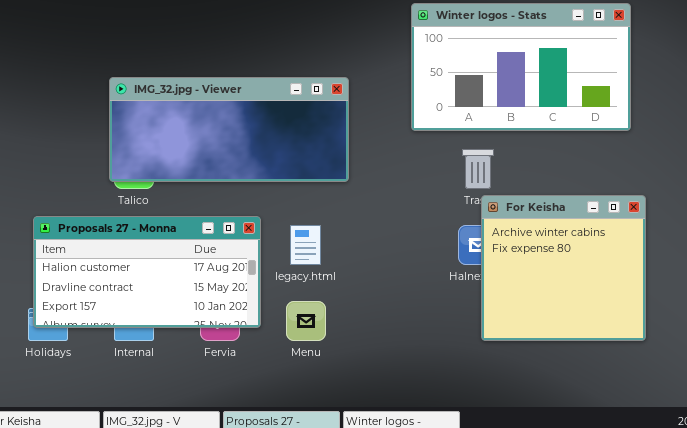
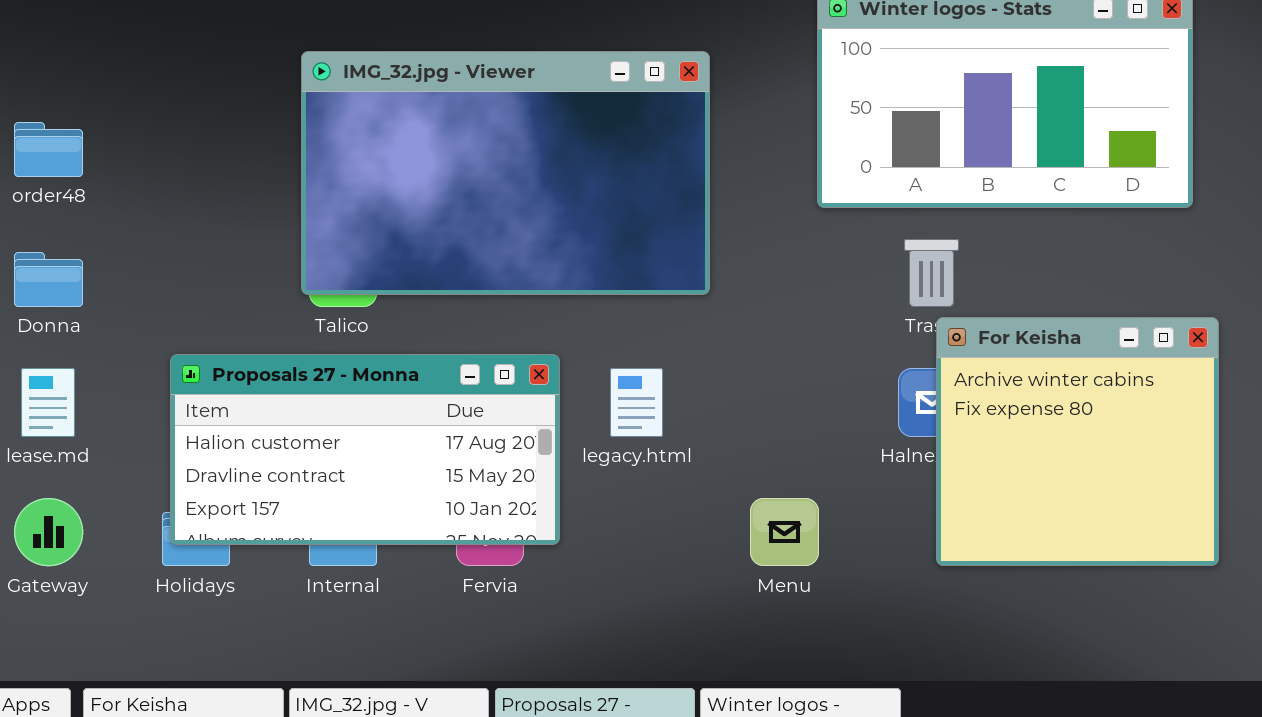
IMG_32.jpg - Viewer: [109,77,349,182] -> [301,51,710,295], resized
Menu: [286,301,326,341] -> [750,498,819,566], moved

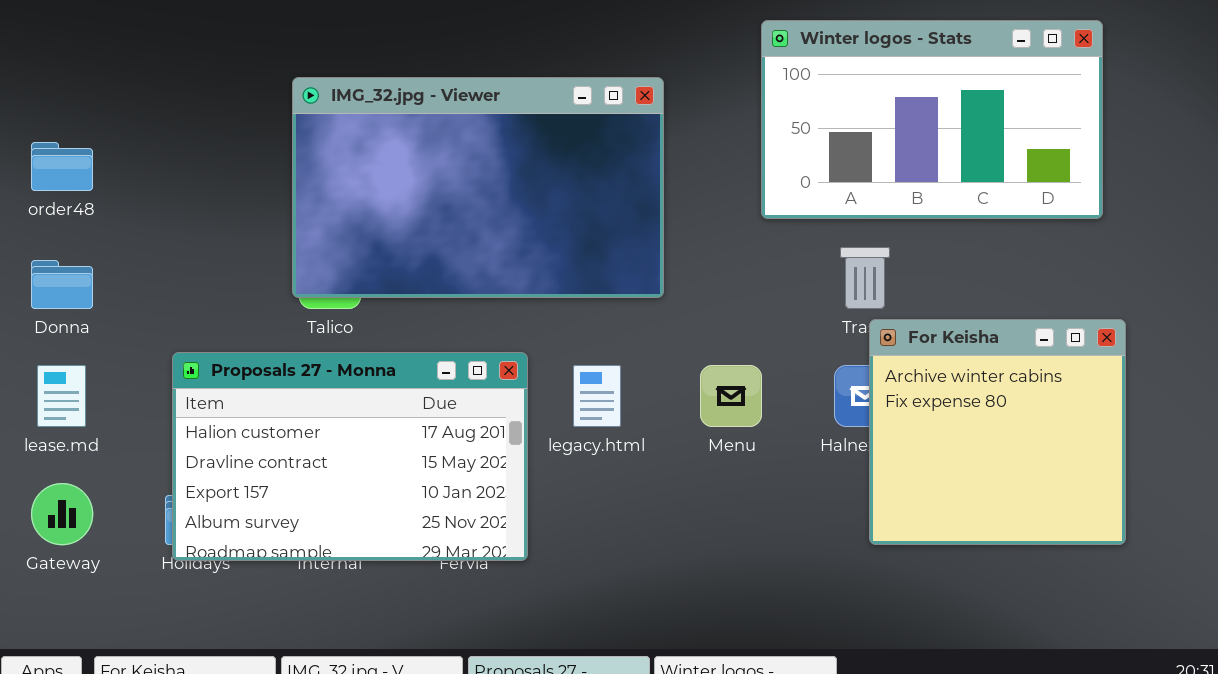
Proposals 27 - Monna: [170,354,560,545] -> [172,352,528,561], resized
Menu: [750,498,819,566] -> [700,365,762,427], moved

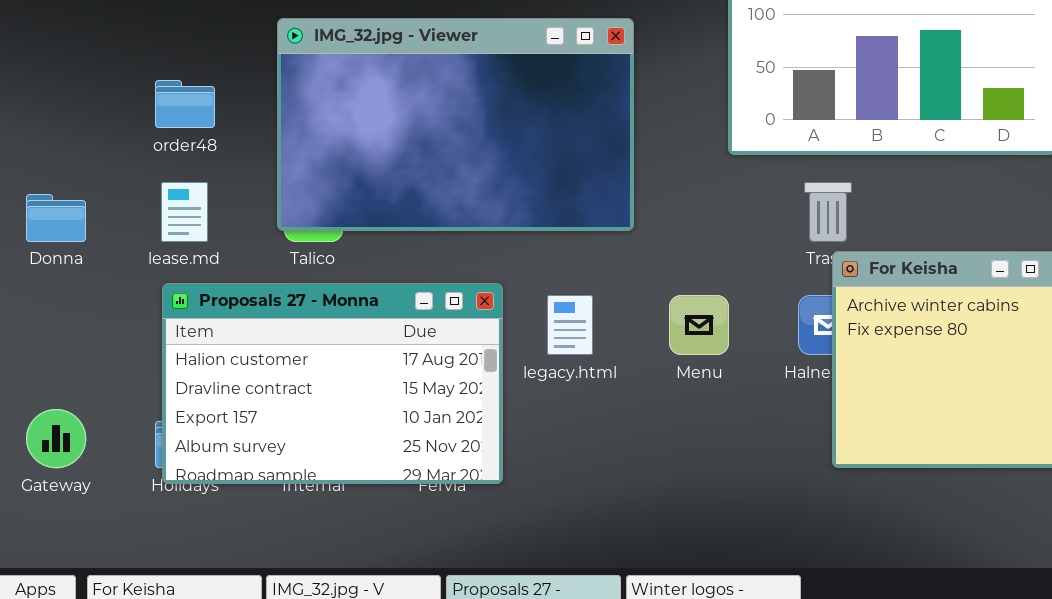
order48: [31,142,93,191] -> [155,80,215,128], moved
lease.md: [37,365,86,427] -> [161,182,208,242], moved

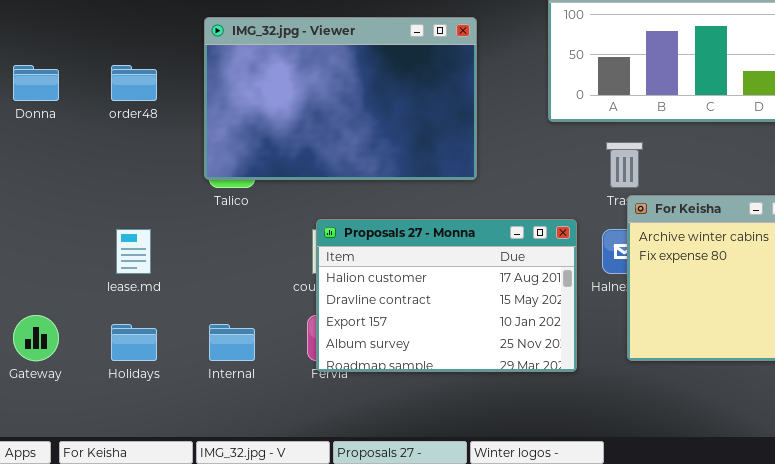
lease.md: [161,182,208,242] -> [116,229,151,274], moved
Donna: [26,194,86,242] -> [13,65,59,101], moved
Proposals 27 - Monna: [162,283,503,484] -> [316,219,577,372], moved

